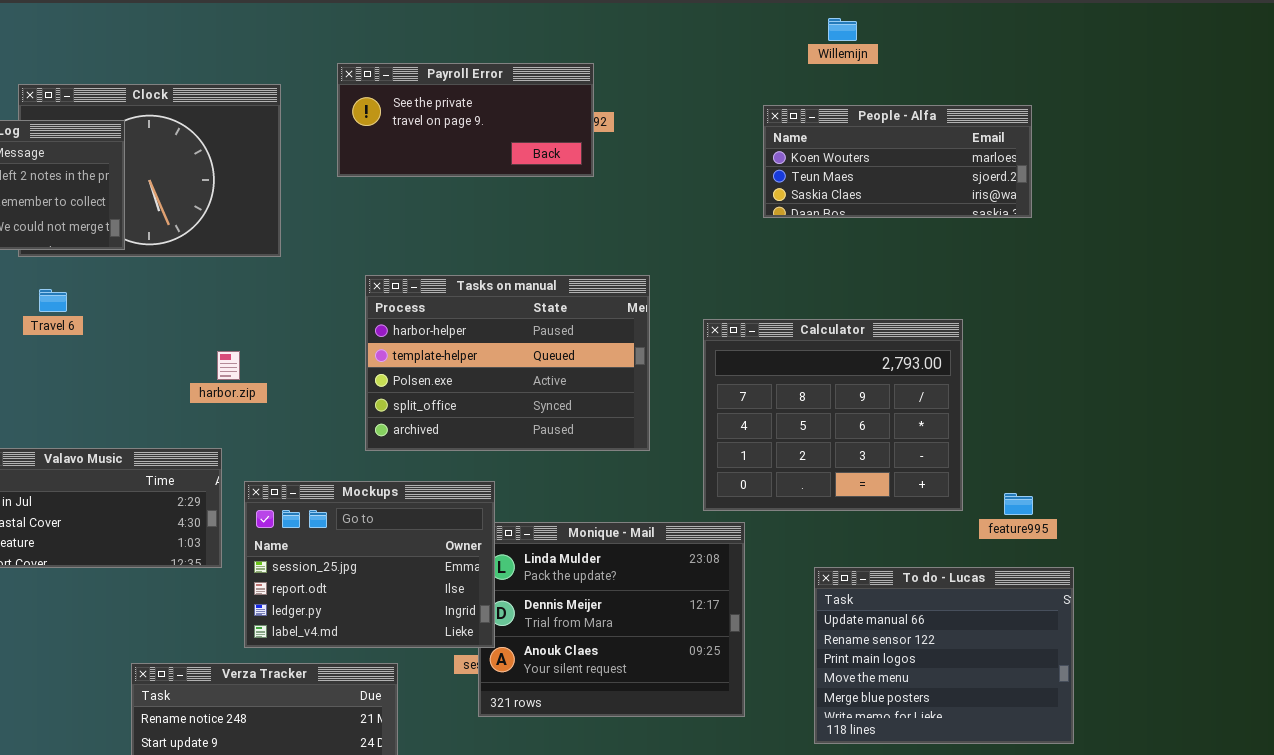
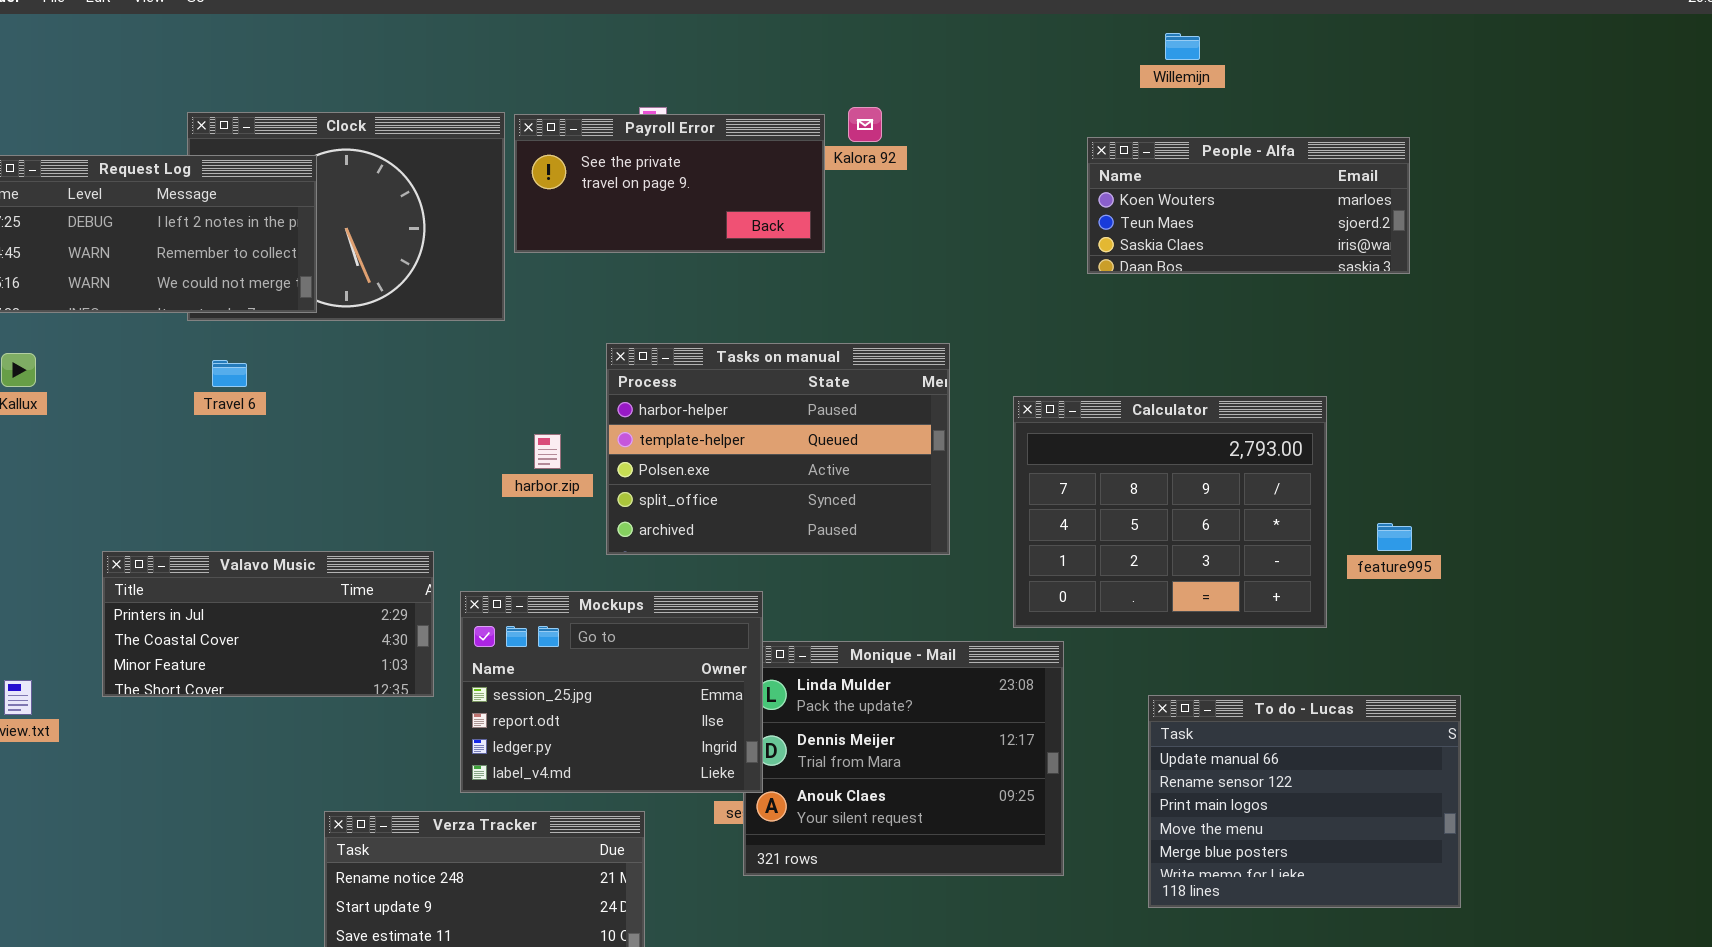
Payroll Error: [337,63,594,177] -> [514,114,825,253], moved
harbor.zip: [217,351,240,380] -> [534,434,561,469], moved
feature995: [1004,493,1033,515] -> [1377,523,1412,551], moved

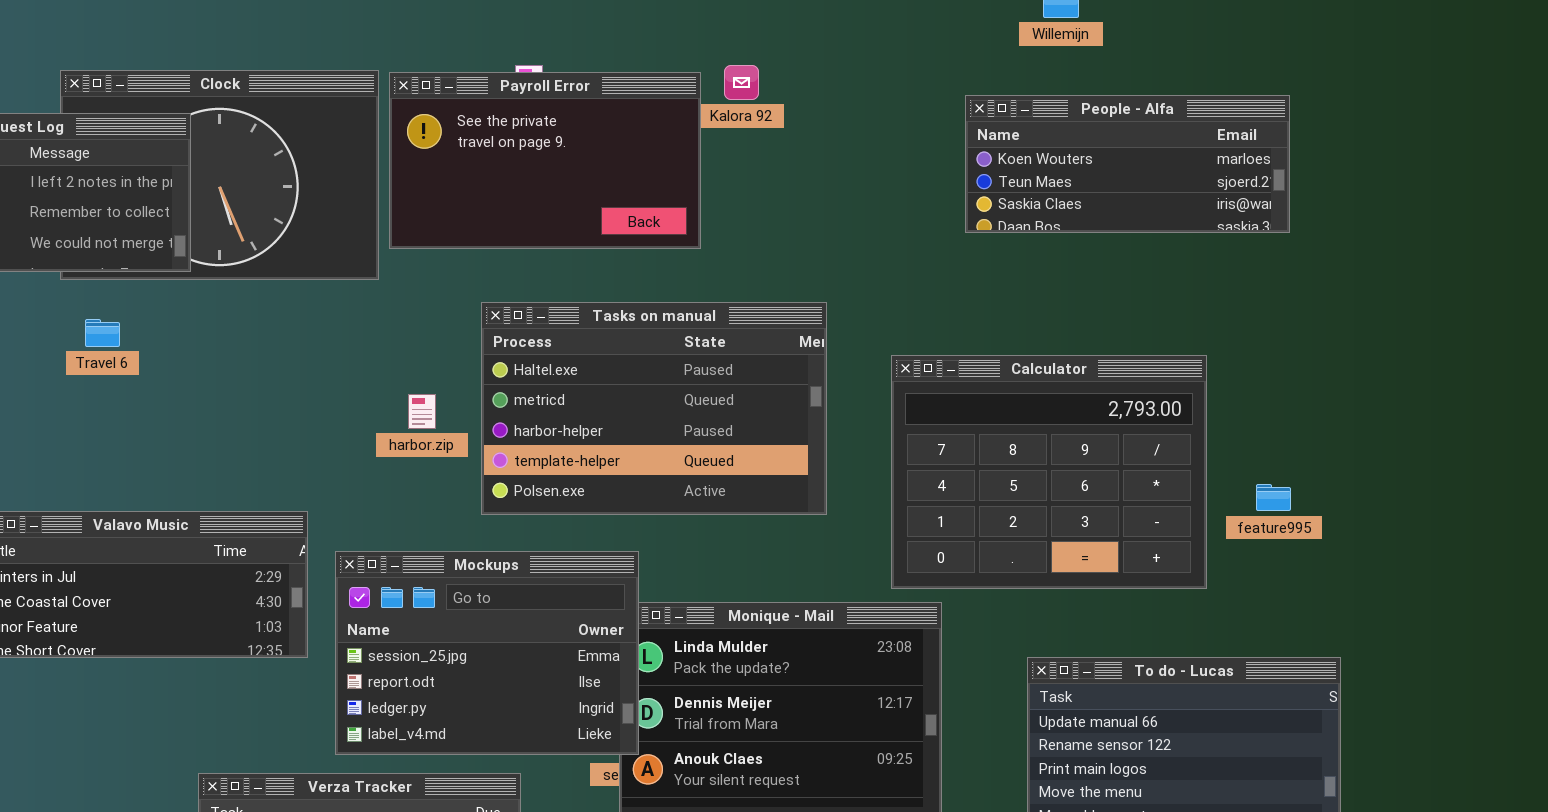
Payroll Error: [514,114,825,253] -> [389,72,701,249], resized
Tasks on manual: [606,343,950,555] -> [481,302,827,515], scrolled up 2 rows

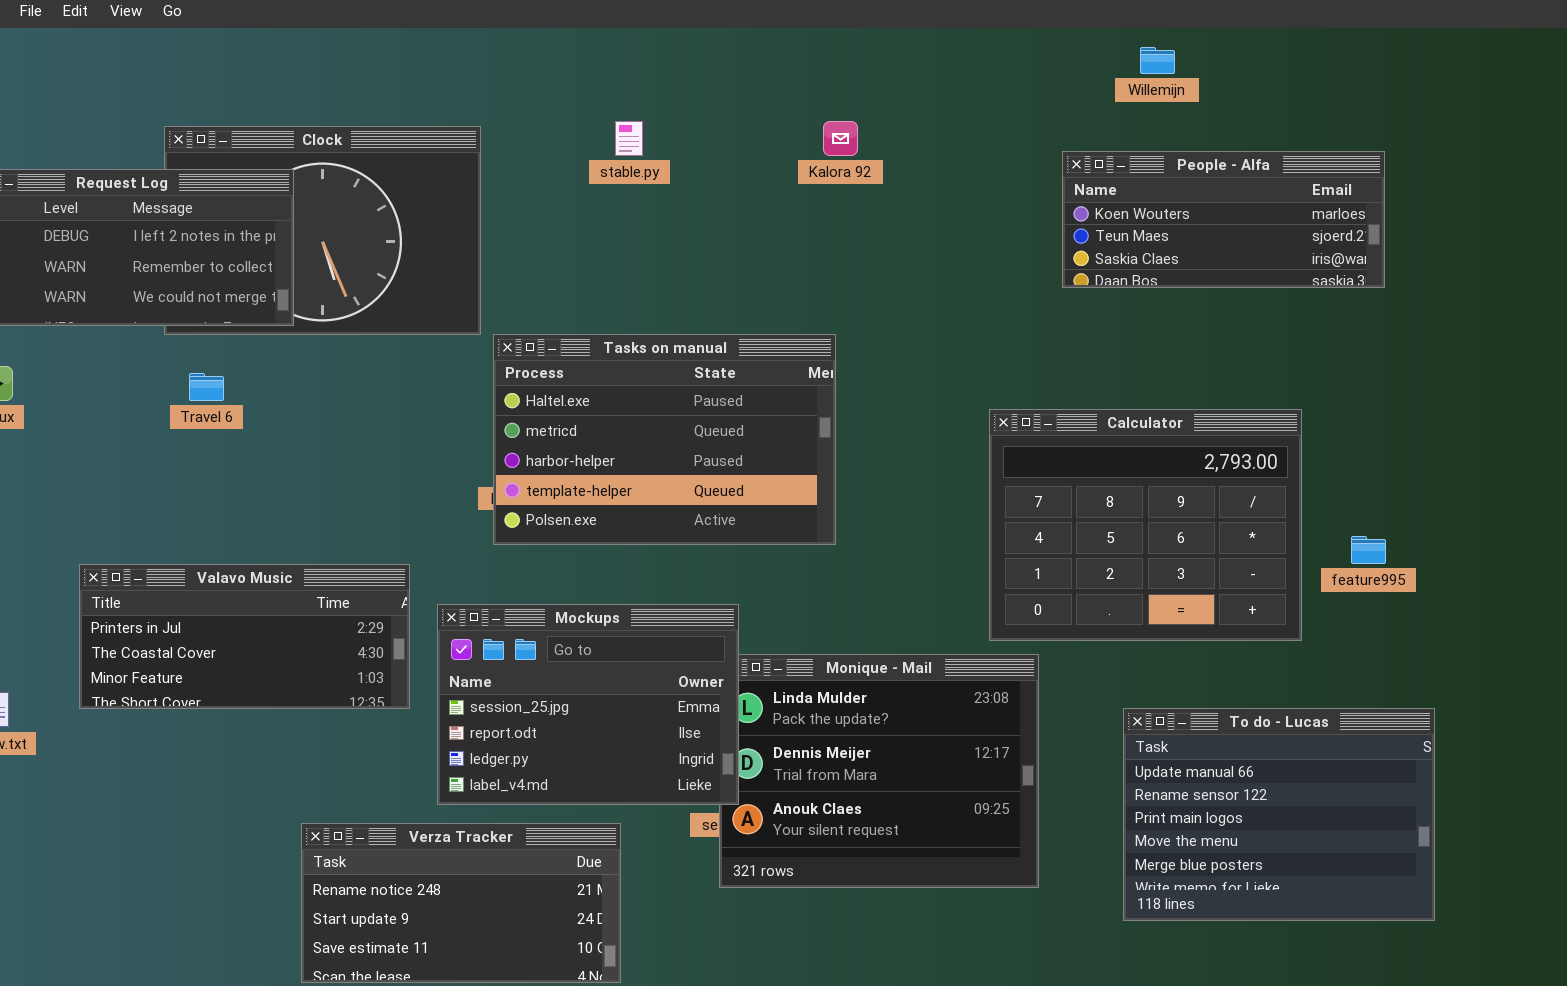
Payroll Error: [389,72,701,249] -> none, closed
Tasks on manual: [481,302,827,515] -> [493,334,836,545], moved

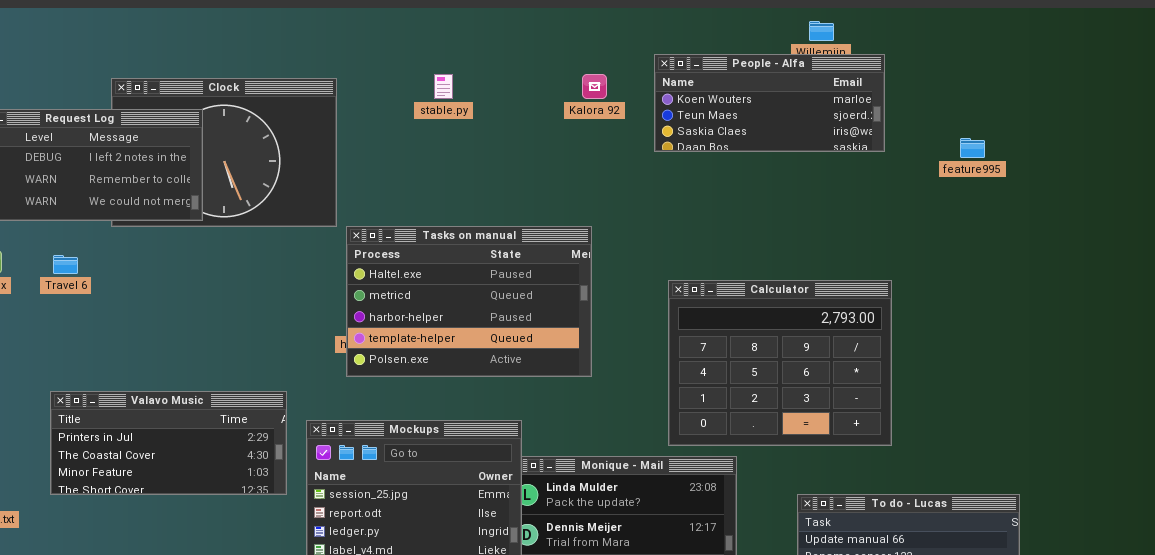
People - Alfa: [1062,151,1385,288] -> [654,54,885,152], moved
Travel 6: [189,373,224,401] -> [53,255,78,274], moved
Calculator: [989,409,1302,641] -> [668,280,892,446], moved
feature995: [1351,536,1386,564] -> [960,138,985,158], moved

